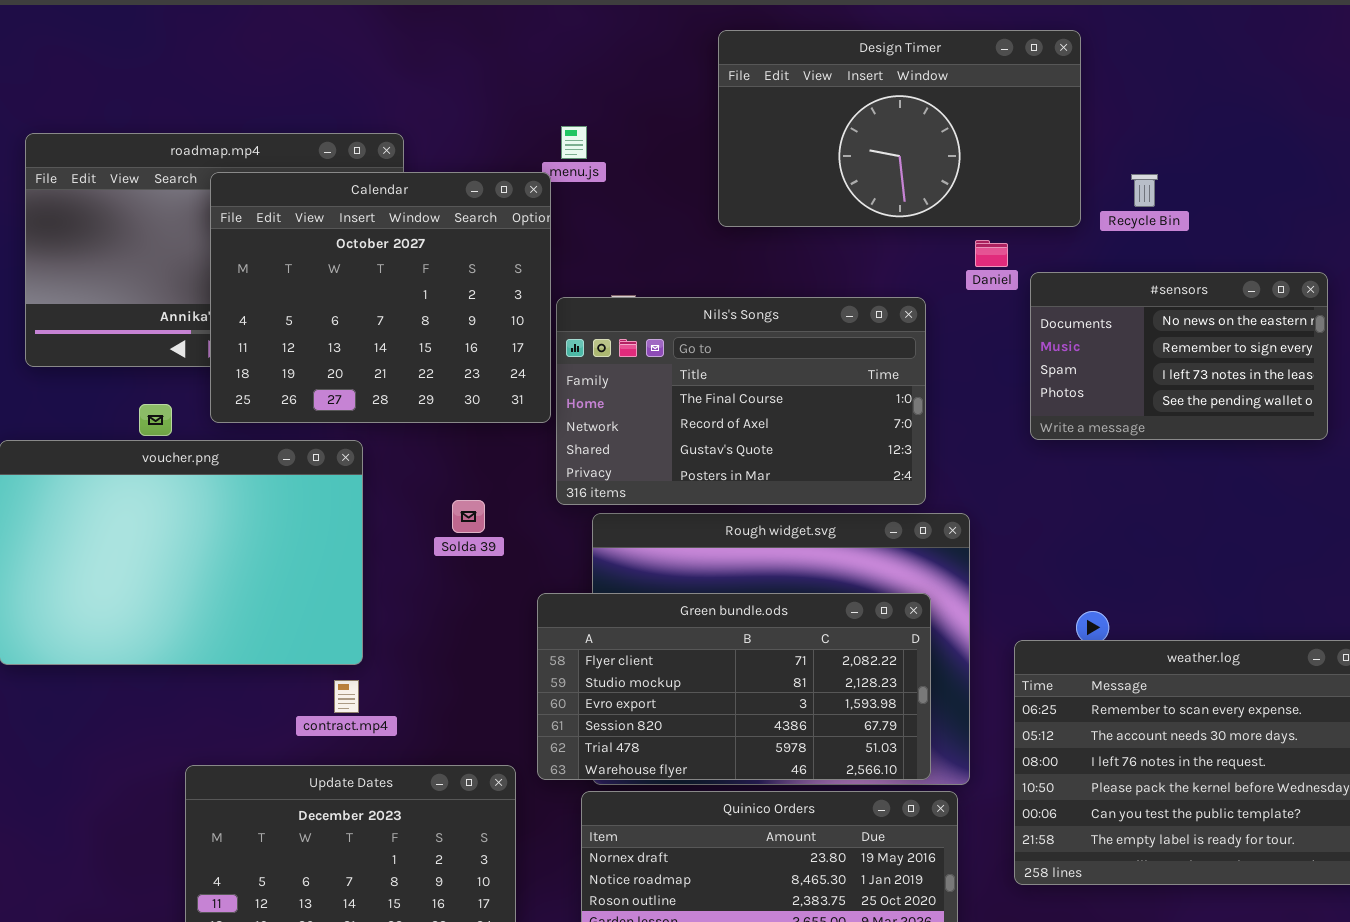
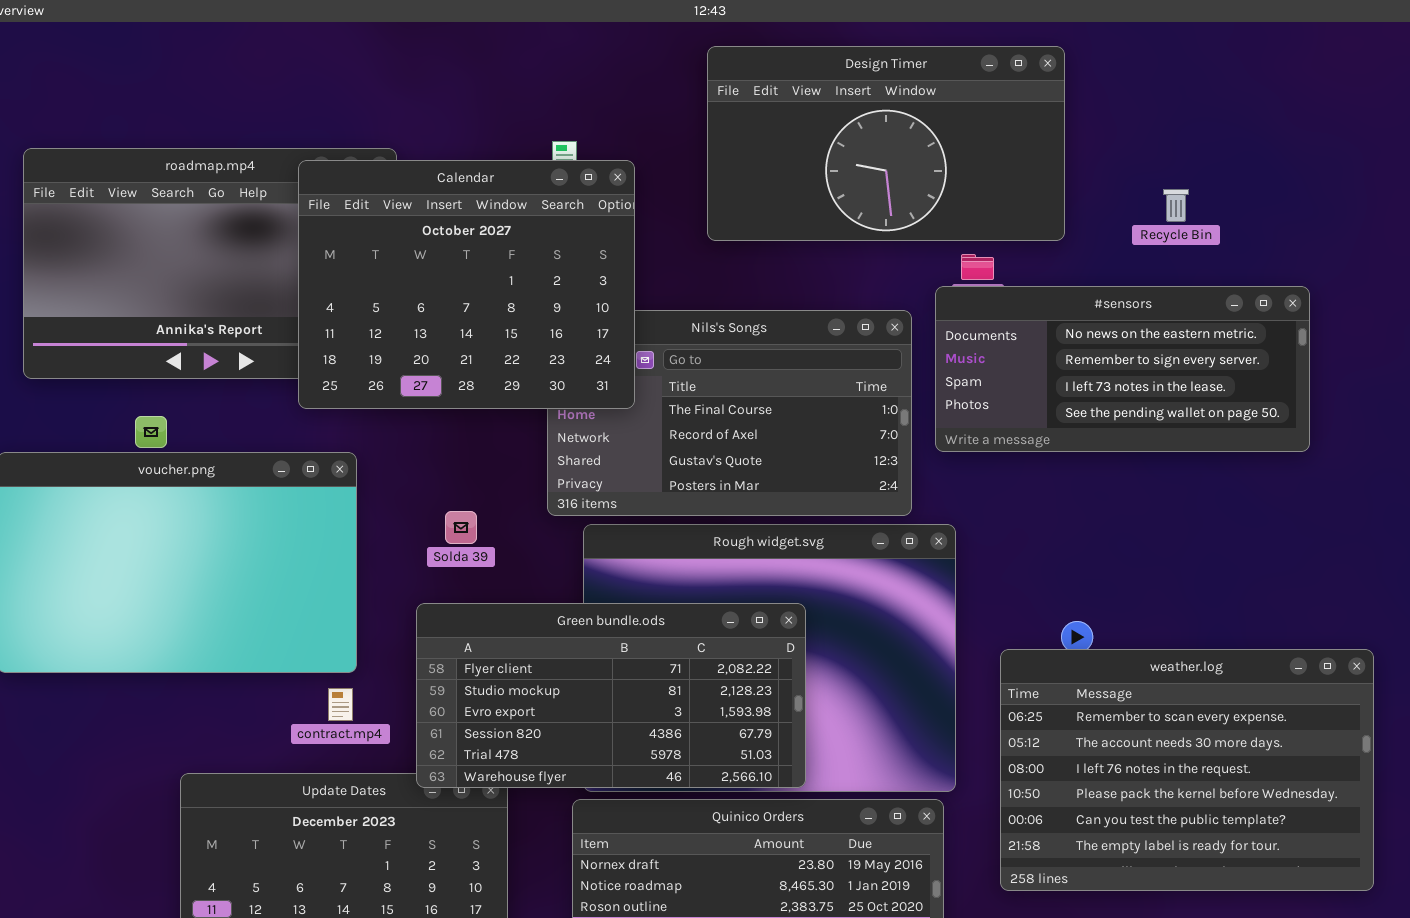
Calendar: [210,172,551,423] -> [298,160,635,409], moved
Recycle Bin: [1131,174,1158,207] -> [1163,189,1189,222], moved
#sensors: [1030,272,1328,440] -> [935,286,1310,452], resized
Green bundle.ods: [537,593,931,780] -> [416,603,806,788], moved

